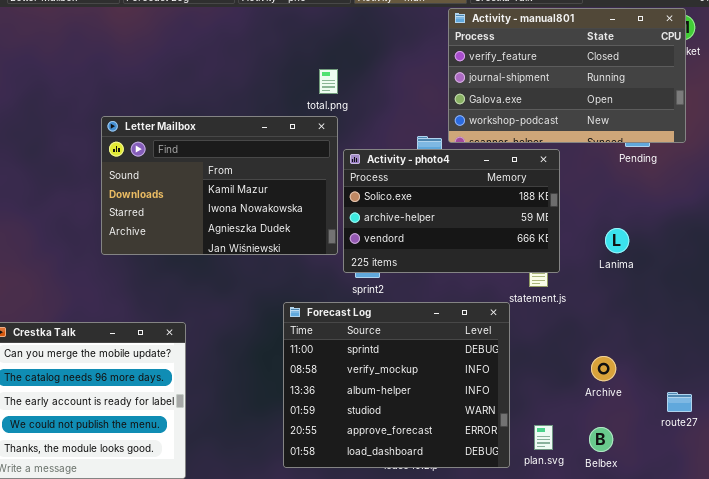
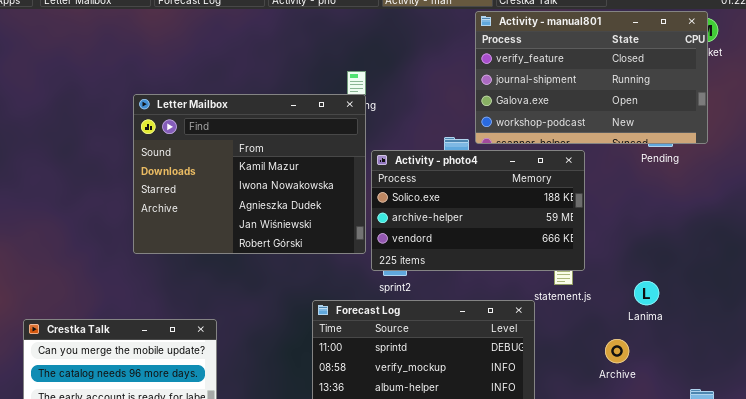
Letter Mailbox: [101,116,338,255] -> [133,94,366,254], resized
Lanima: [605,228,629,253] -> [634,281,659,305], moved
Archive: [591,356,616,381] -> [605,339,629,363], moved

